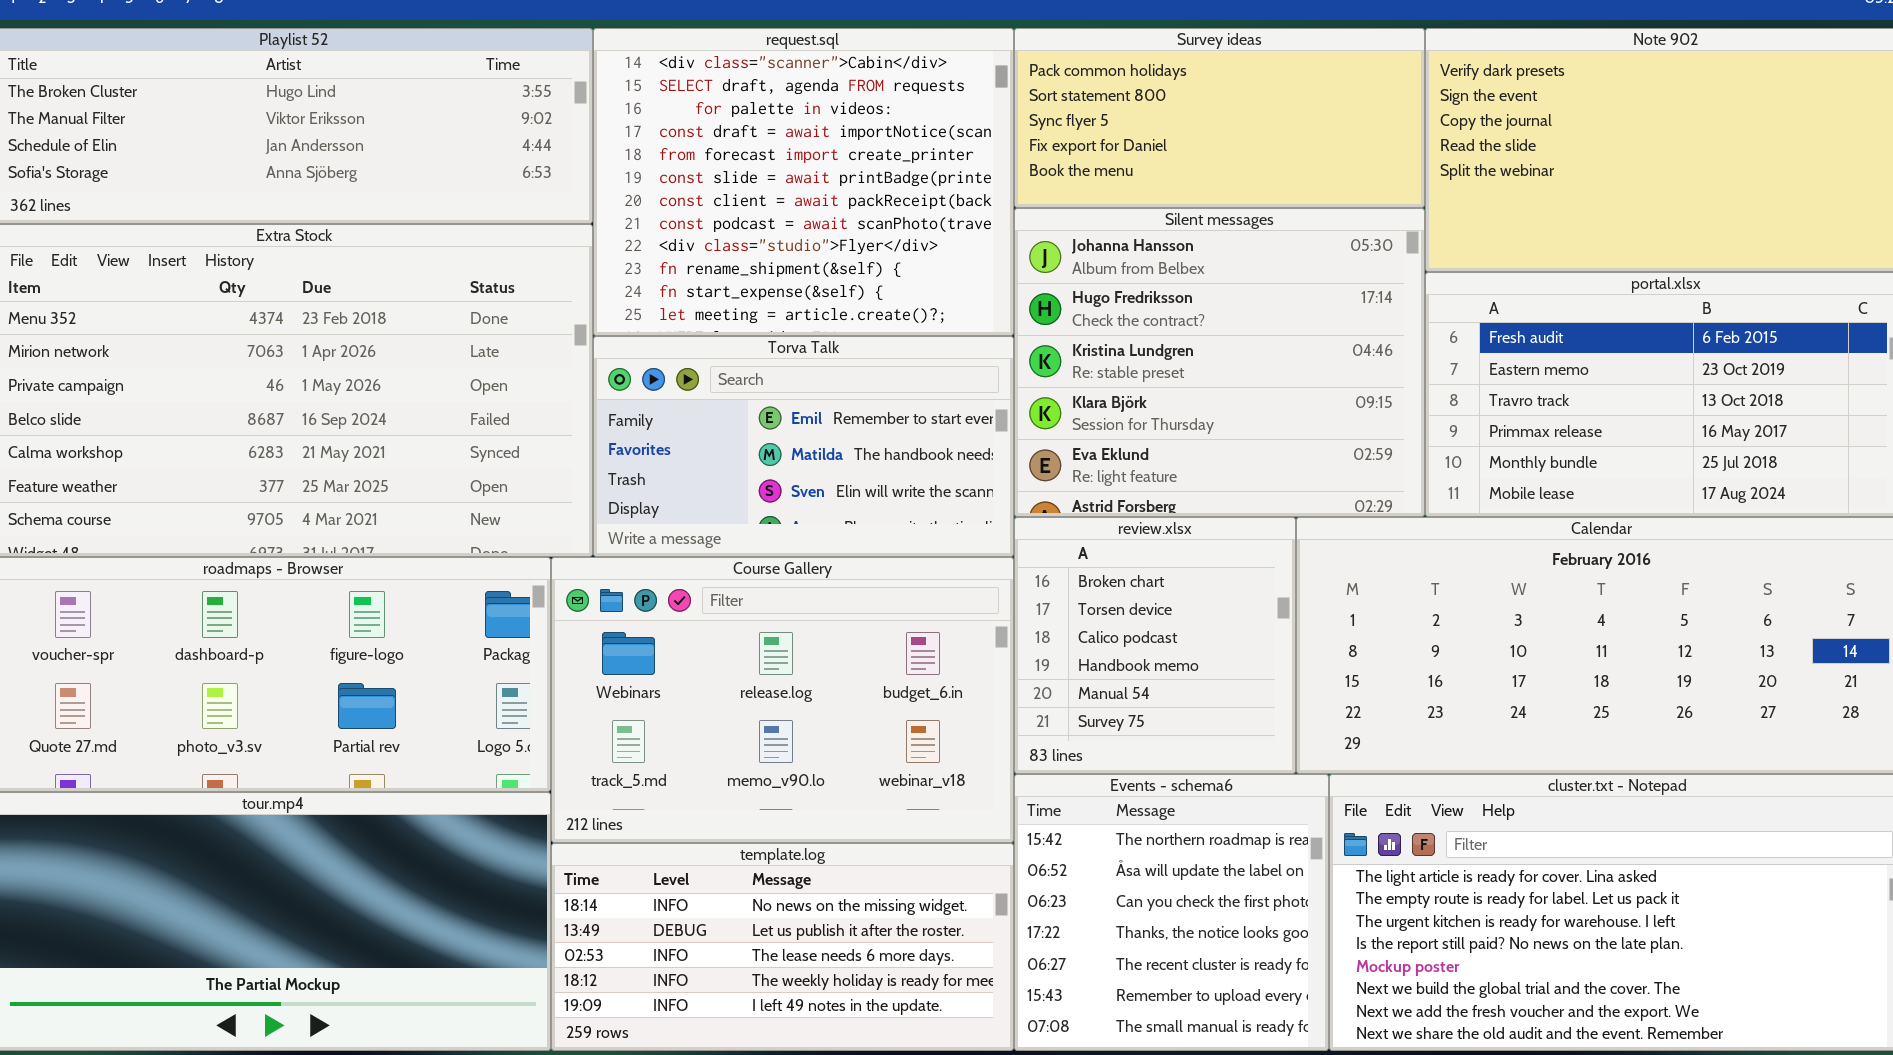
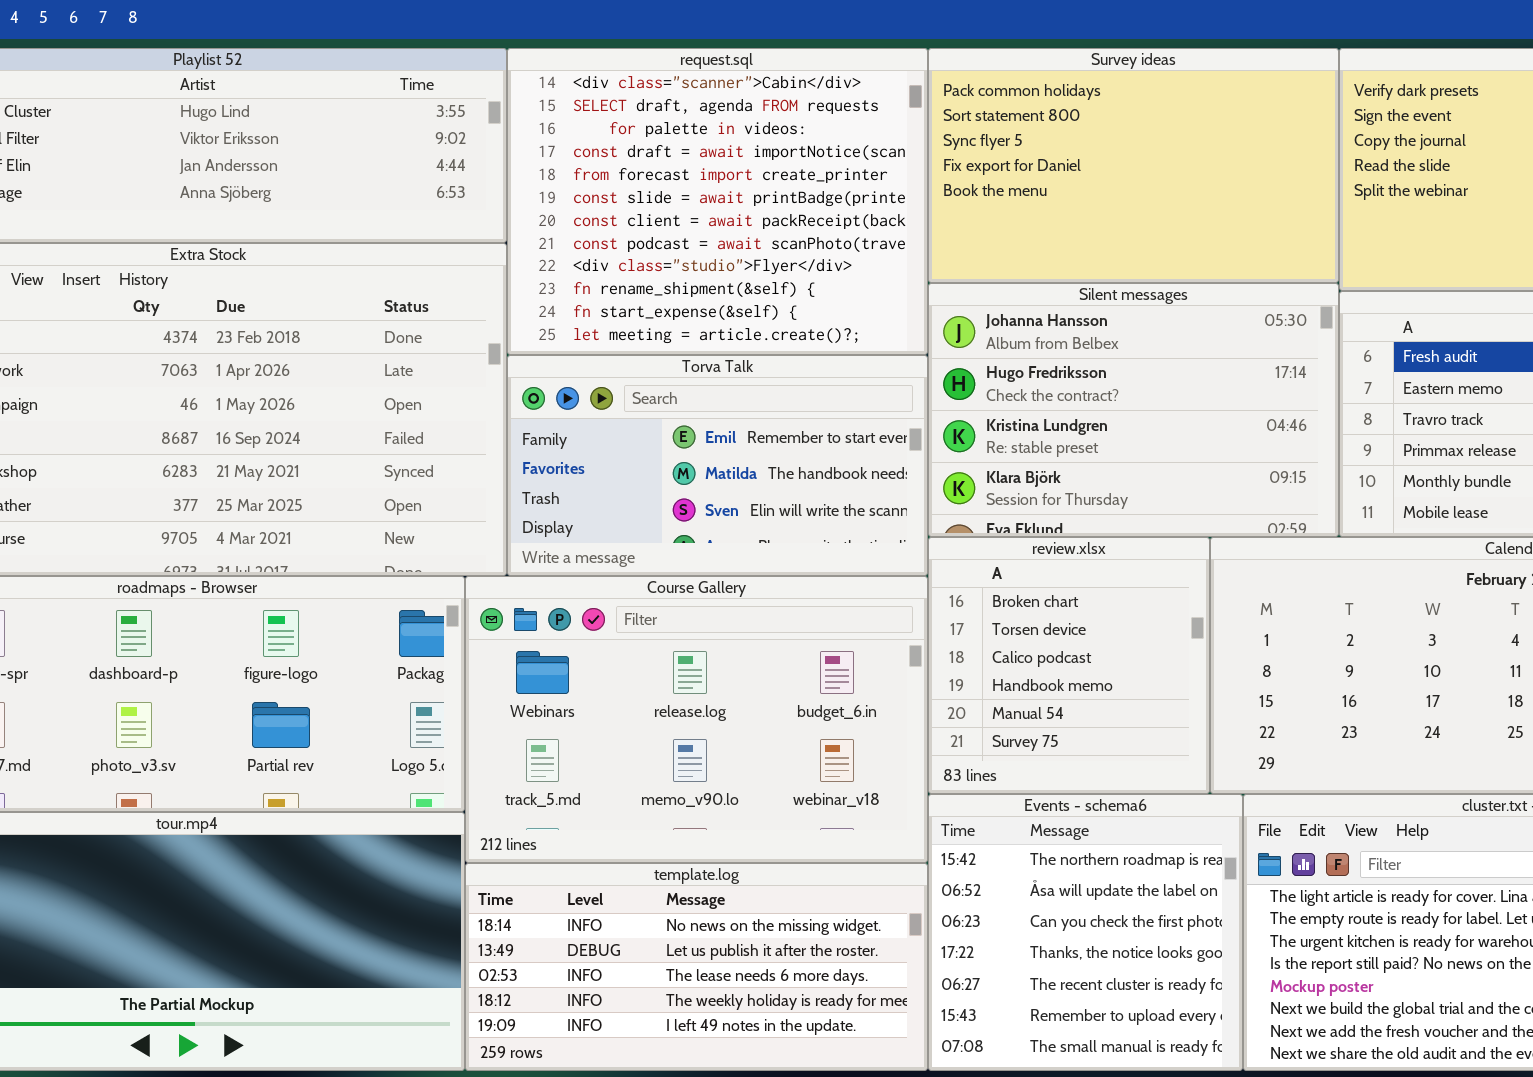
Survey ideas: [1014,28,1425,208] -> [928,48,1339,283], resized
Silent messages: [1014,208,1425,517] -> [928,283,1339,537], resized

